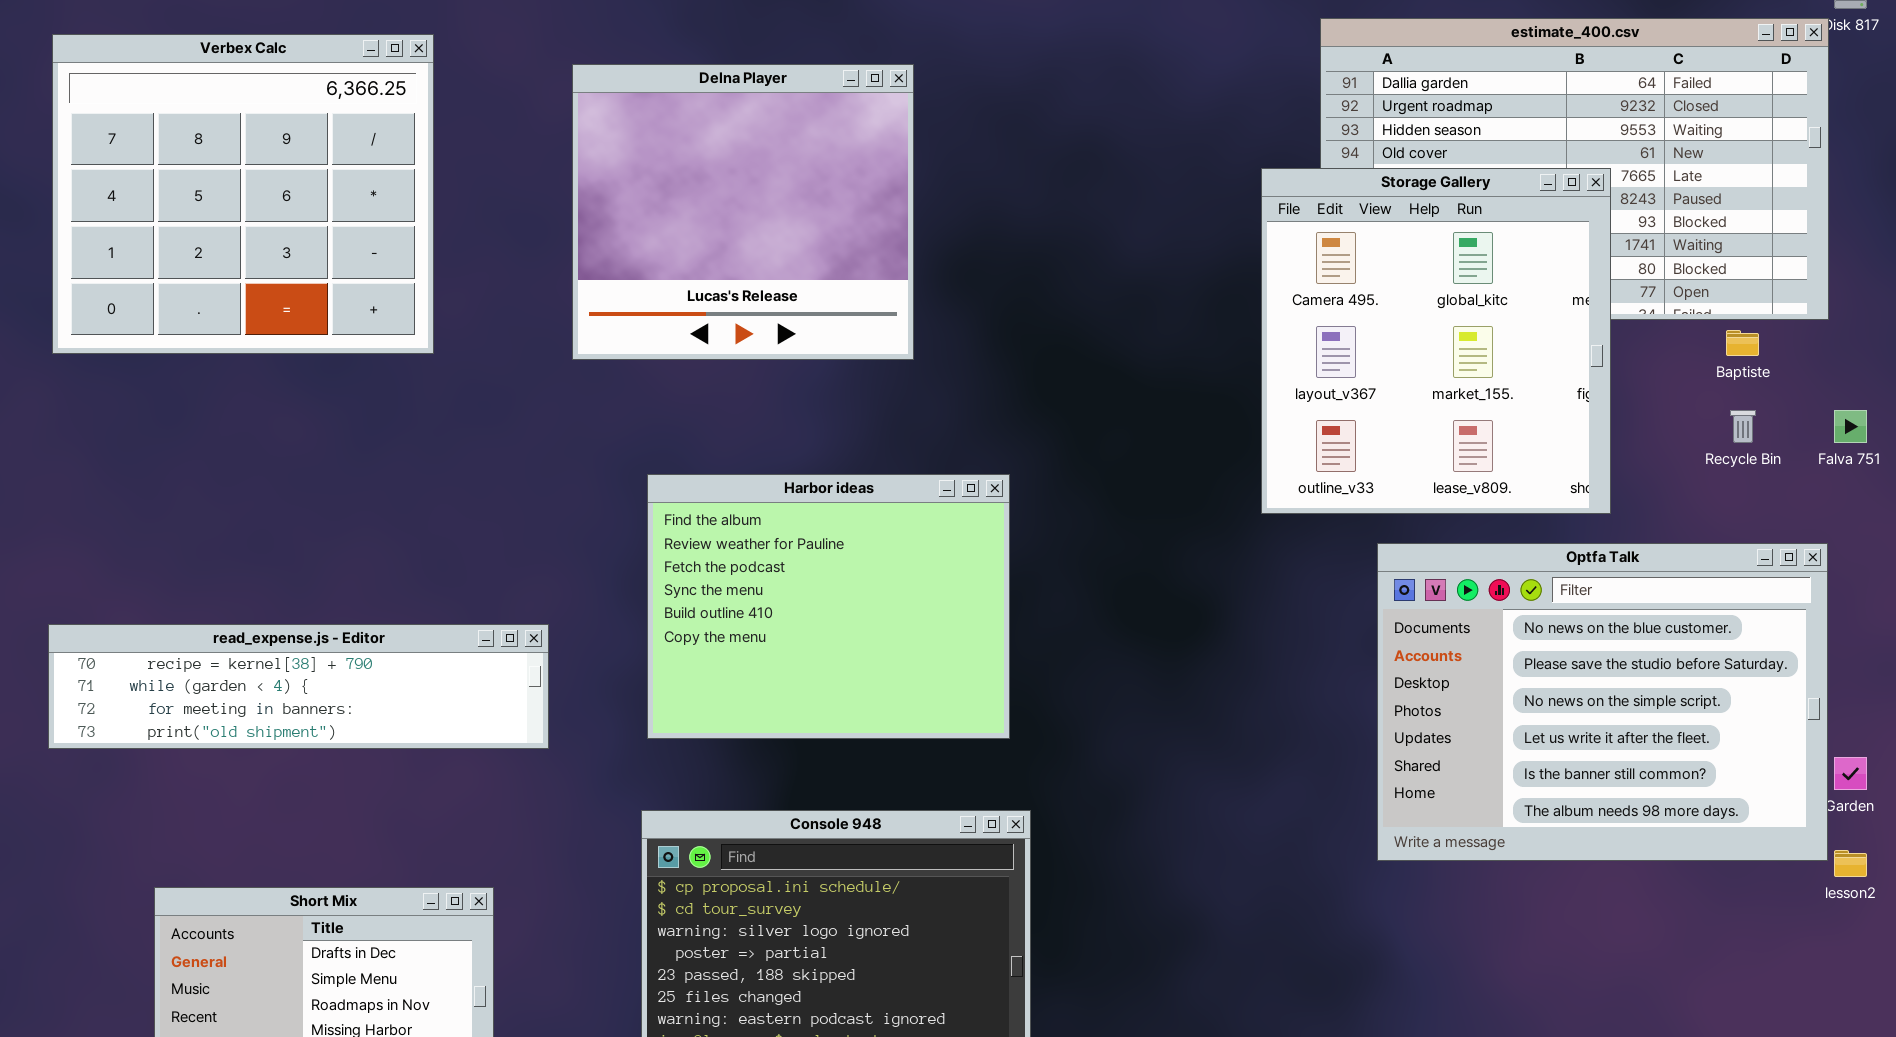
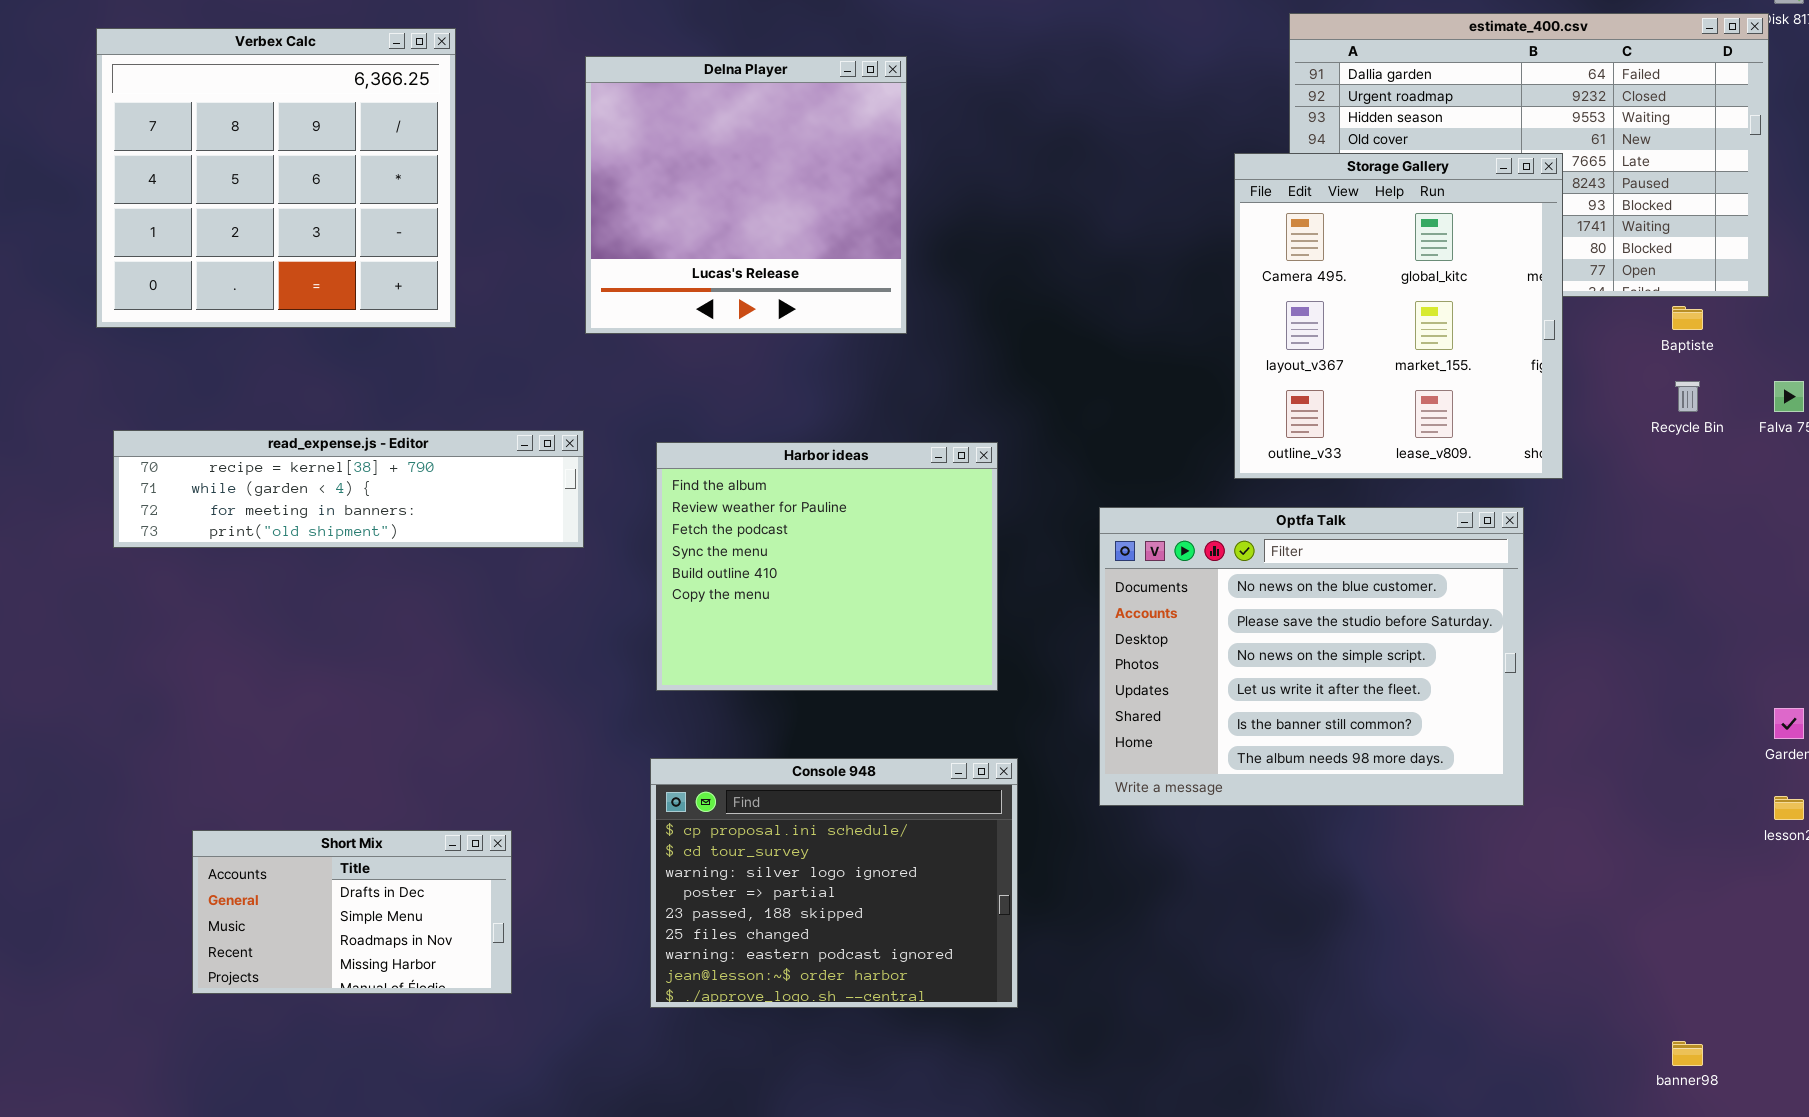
Optfa Talk: [1377,543,1828,861] -> [1099,507,1524,806], moved
read_expense.js - Editor: [48,624,549,749] -> [113,430,584,548], moved

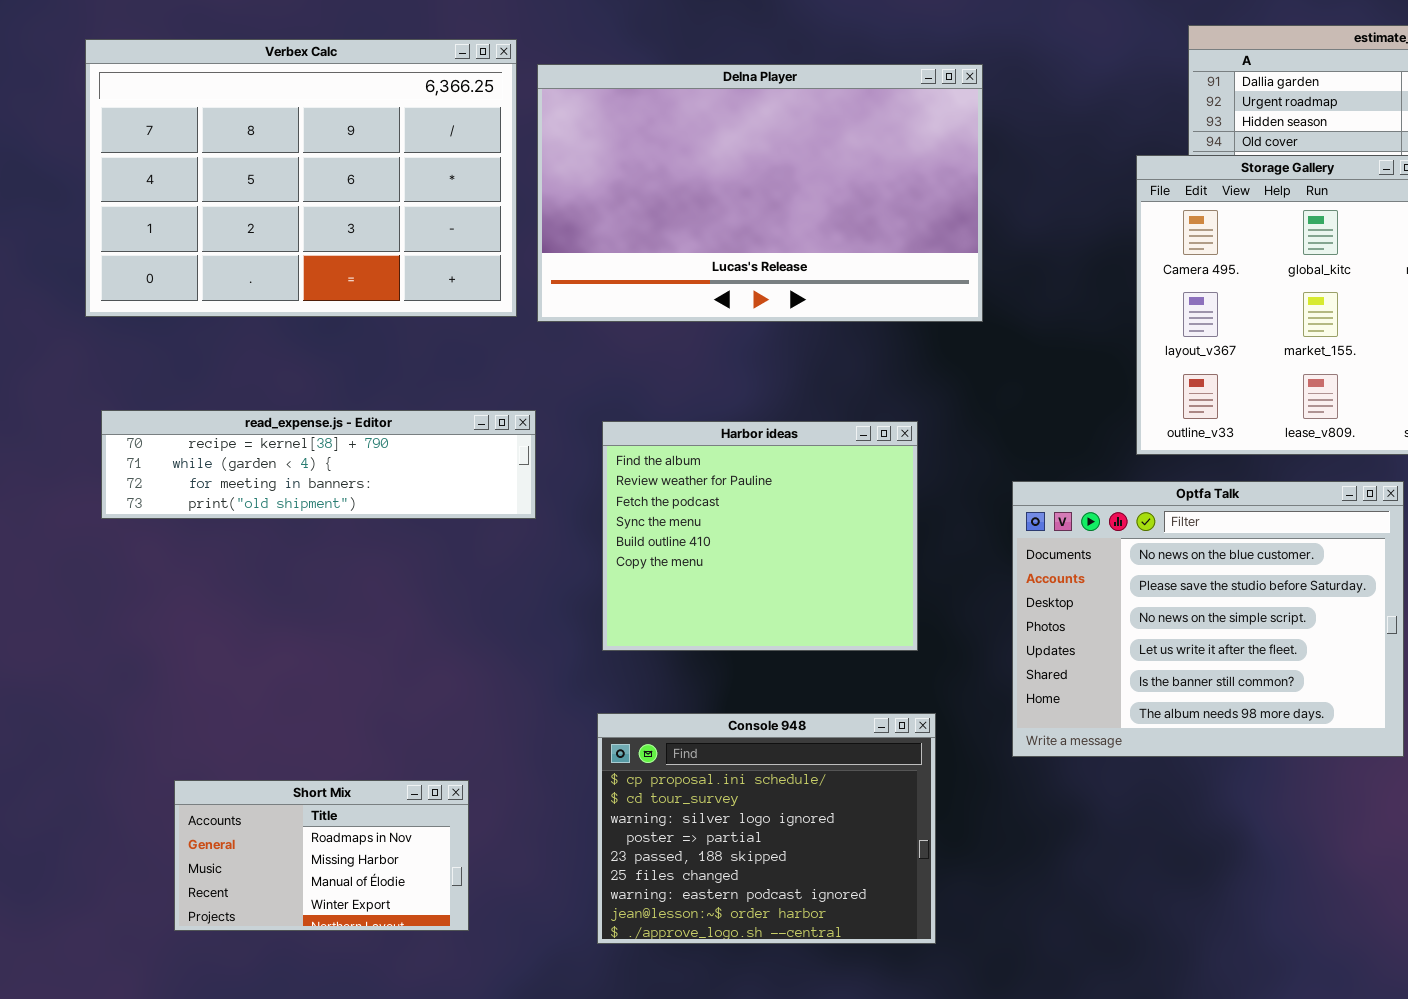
Verbex Calc: [96,28,456,328] -> [85,39,517,317], resized
Delna Player: [585,56,907,334] -> [537,64,983,322], resized
Short Mix: [192,830,512,994] -> [174,780,469,931], scrolled down 2 rows

